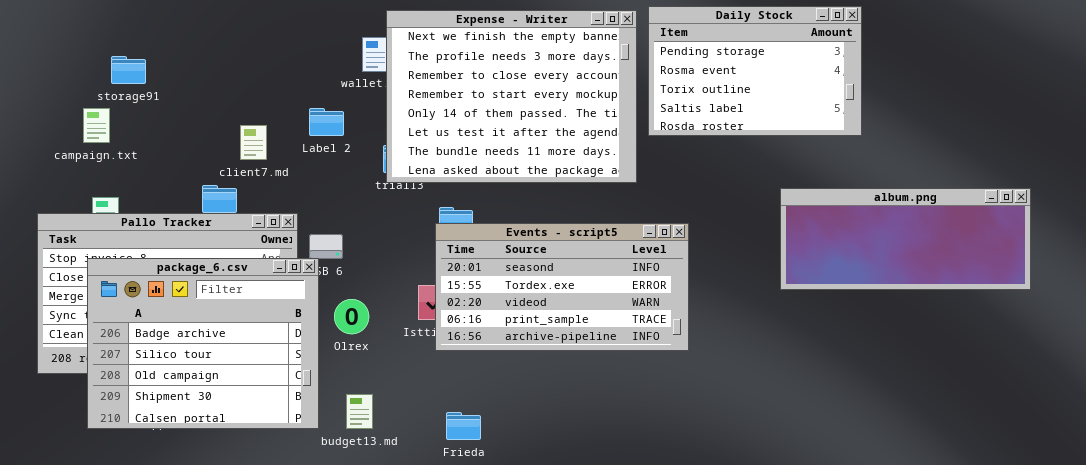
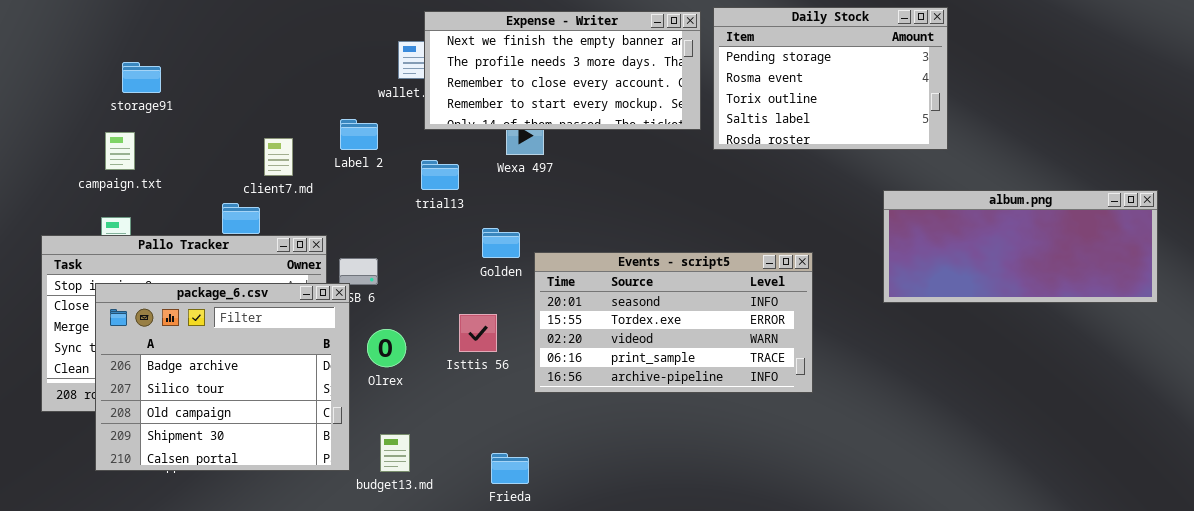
Expense - Writer: [386,10,637,183] -> [424,11,701,130], resized
campaign.txt: [83,108,110,143] -> [105,132,135,170], moved
album.png: [780,188,1031,290] -> [883,190,1158,303], moved
Events - script5: [435,223,689,351] -> [534,252,813,393], moved

